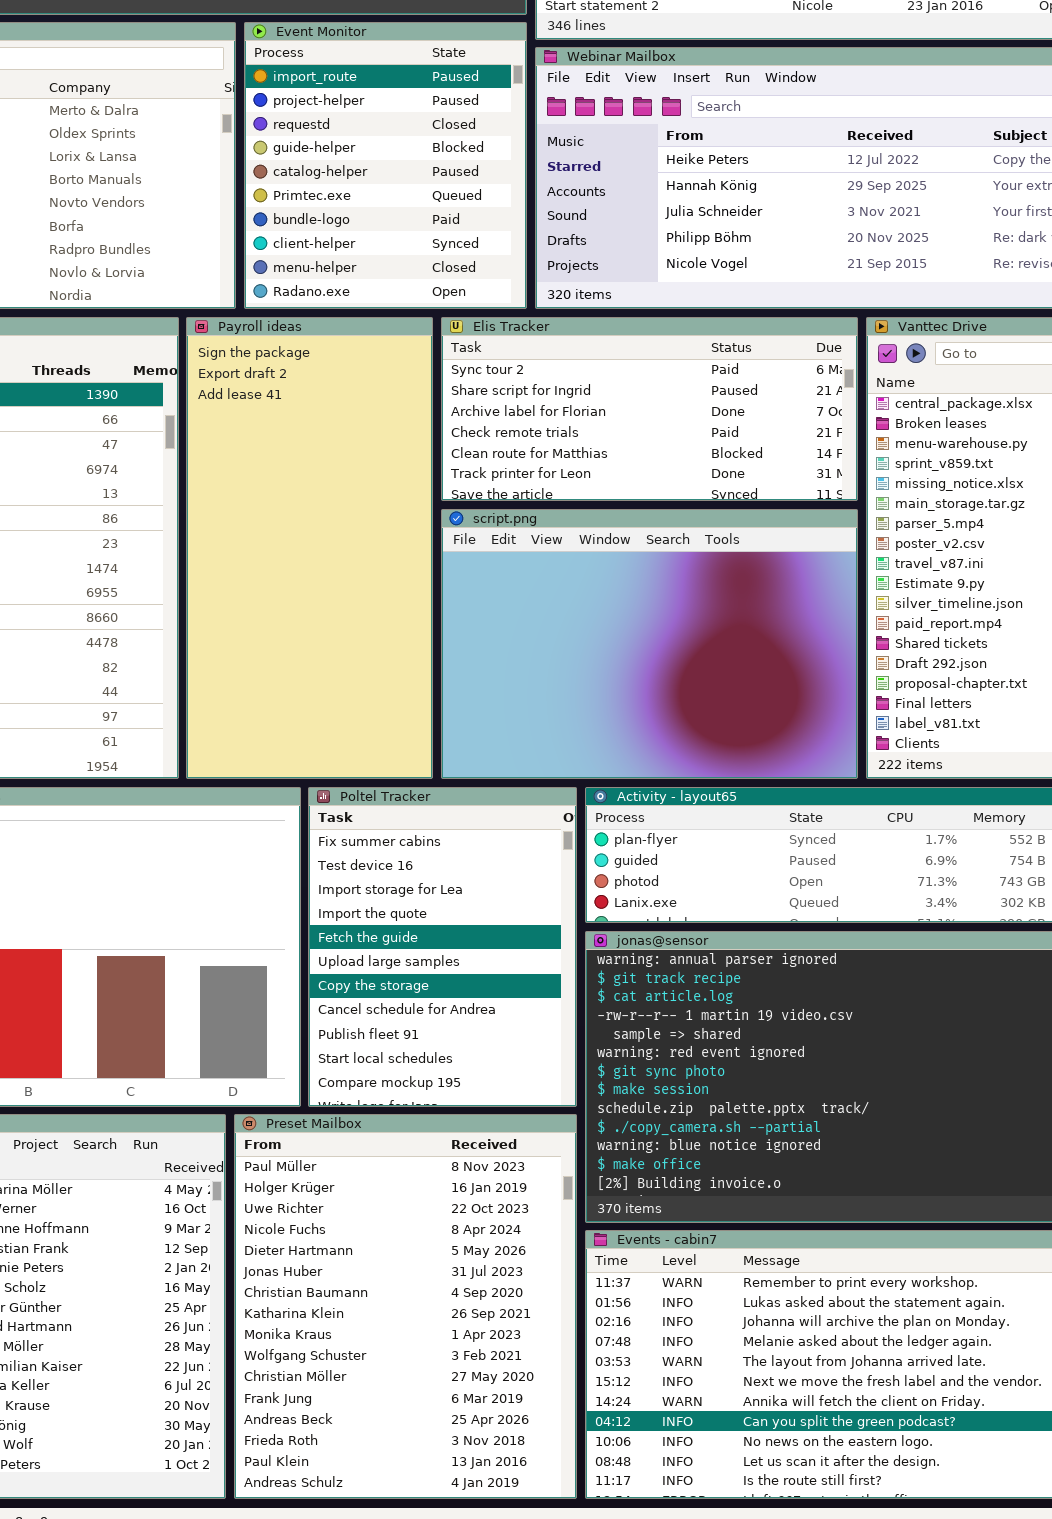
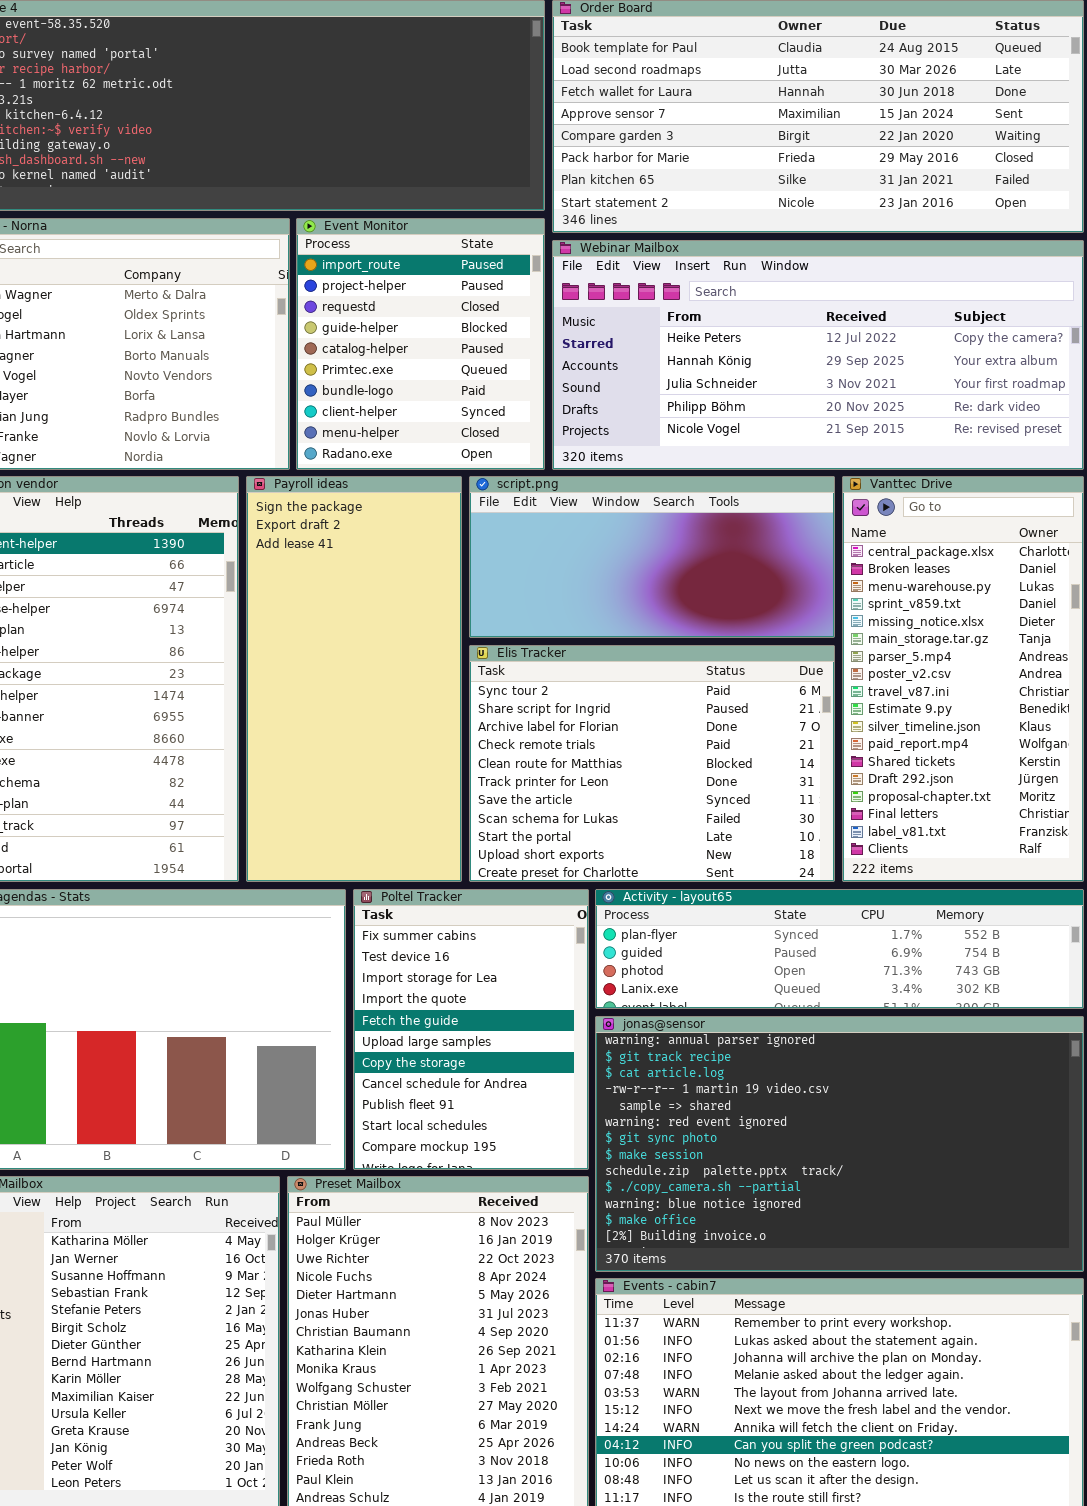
Elis Tracker: [441,317,858,501] -> [469,645,835,882], moved, resized
script.png: [441,509,858,779] -> [469,476,835,638], moved, resized

